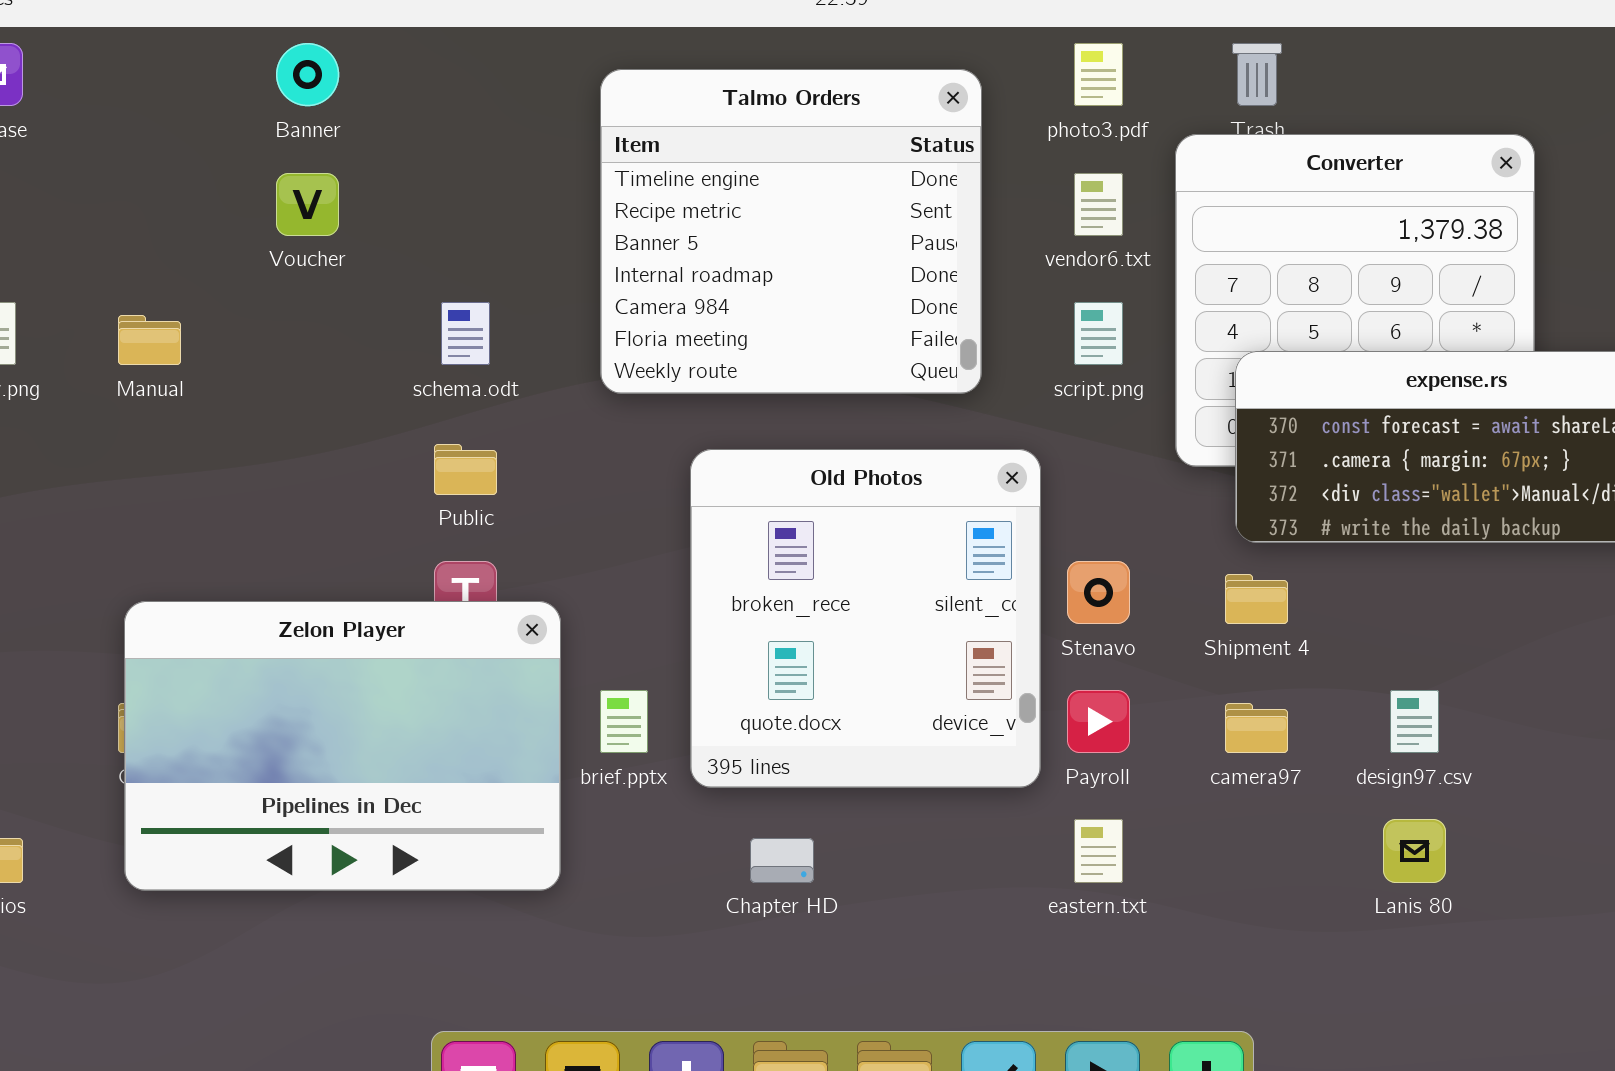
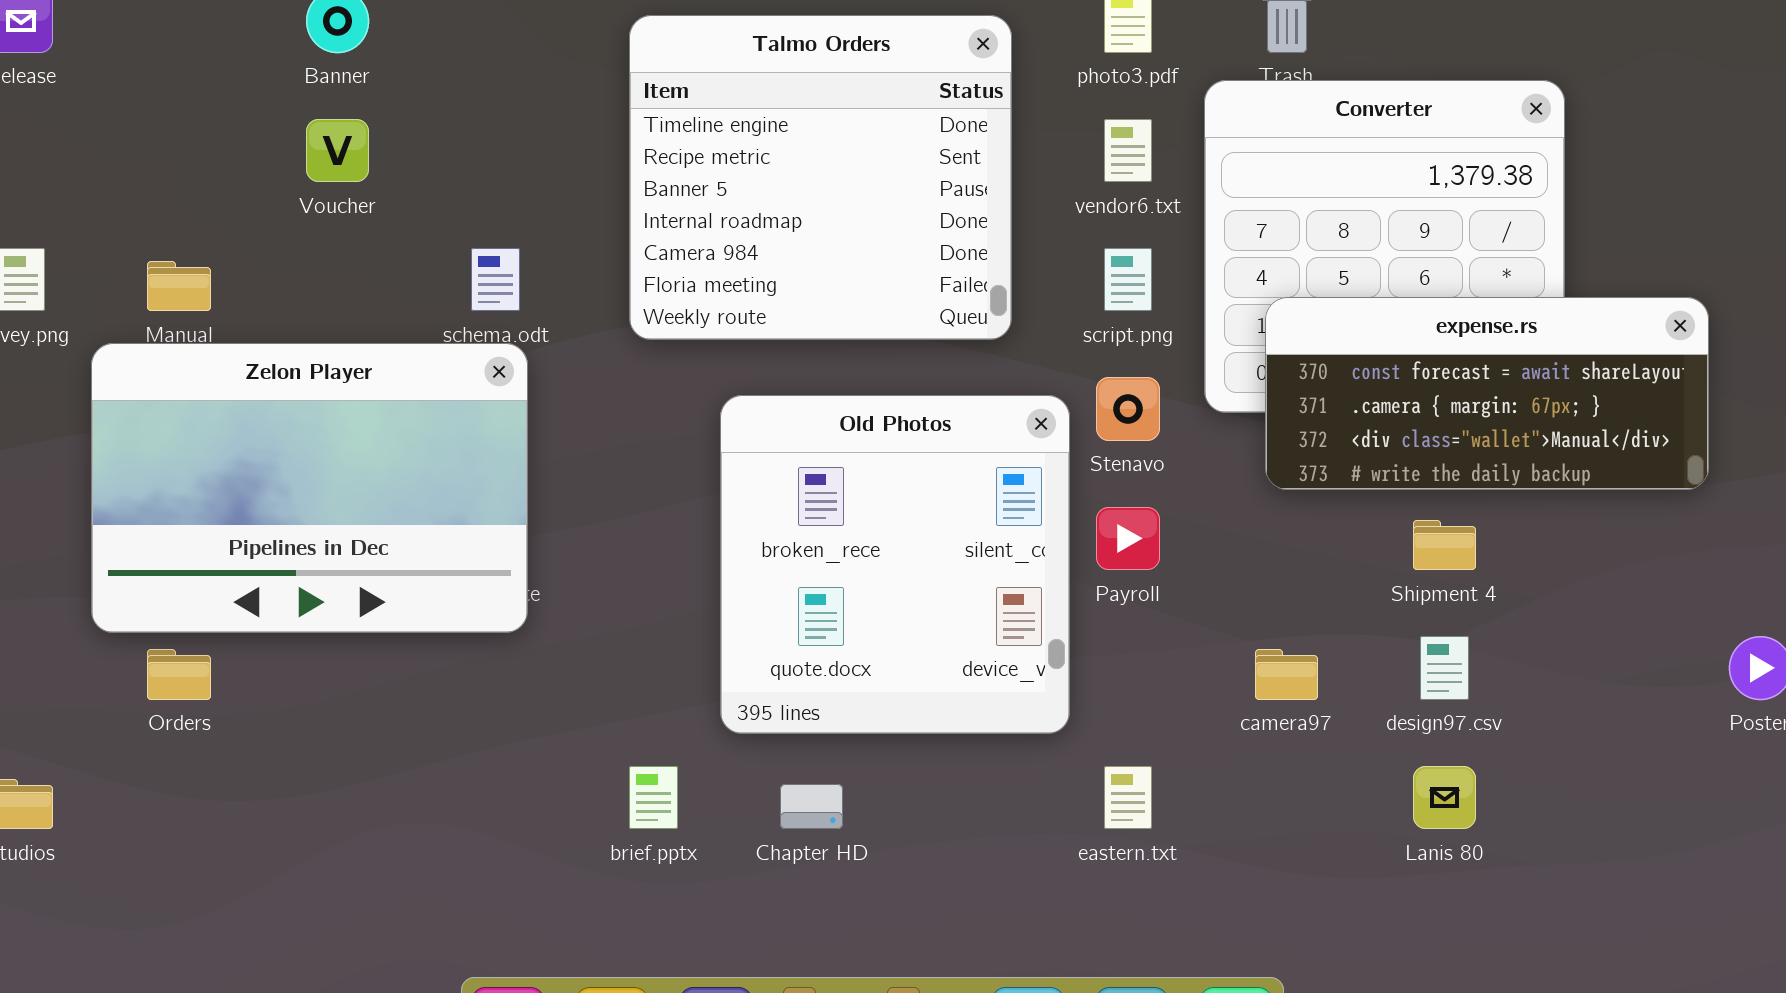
Stenavo: [1067,561,1130,624] -> [1096,377,1160,441], moved
Shipment 4: [1225,574,1288,624] -> [1413,520,1476,570], moved
Zelon Player: [124,601,561,891] -> [91,343,528,633], moved
brief.pptx: [600,690,648,753] -> [629,766,678,829], moved
Payroll: [1067,690,1130,753] -> [1096,507,1160,570], moved

